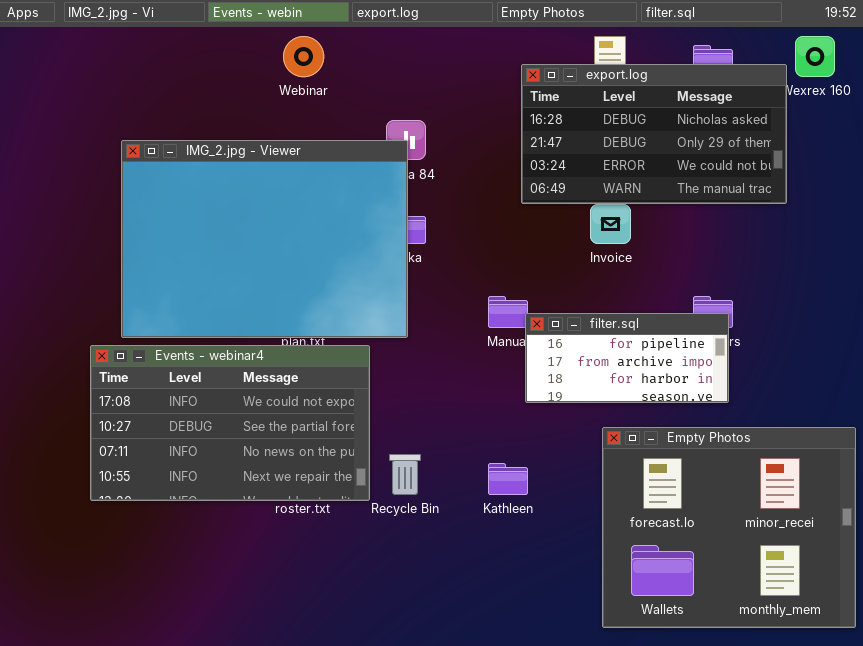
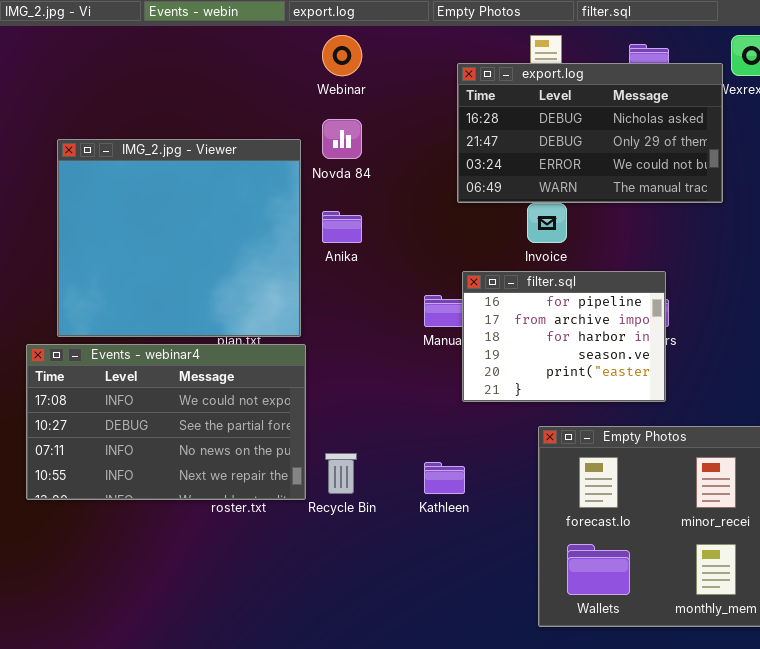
Webinar: [283,36,324,77] -> [322,35,362,76], moved
IMG_2.jpg - Viewer: [121,140,408,338] -> [57,139,301,337], resized
filter.sql: [525,313,729,403] -> [462,271,666,402], resized

